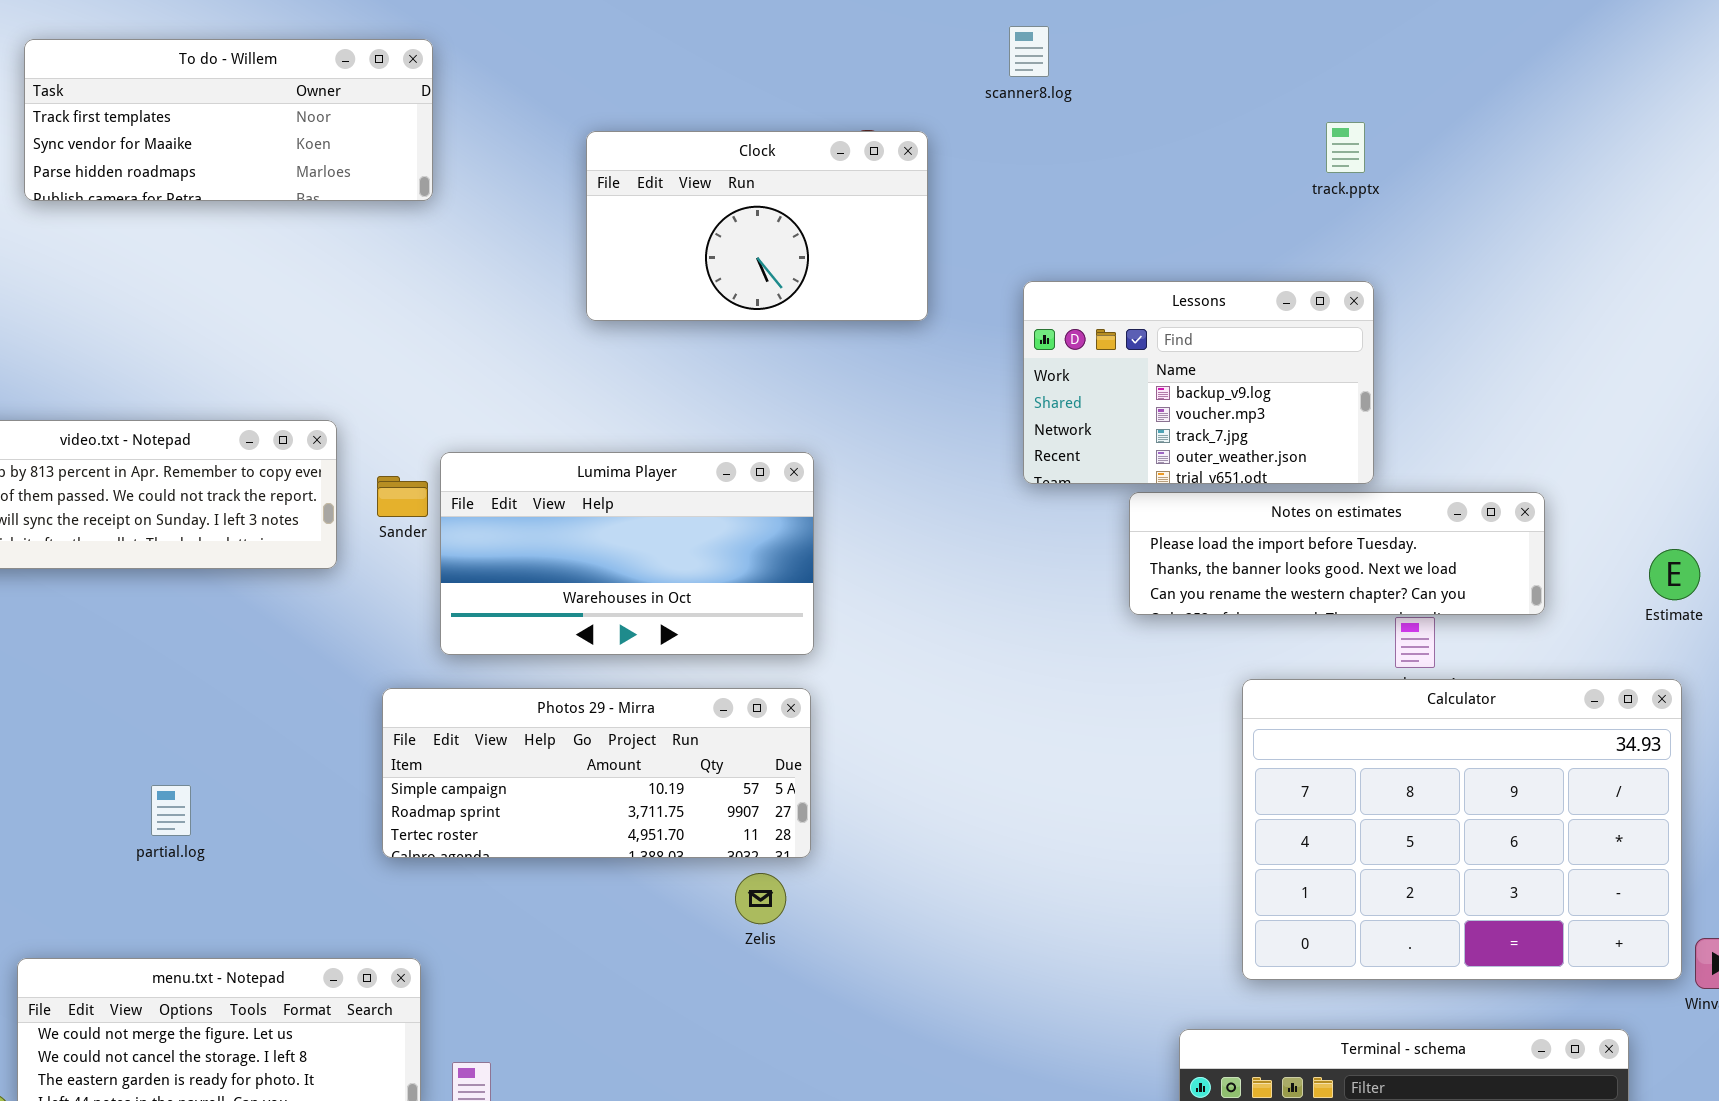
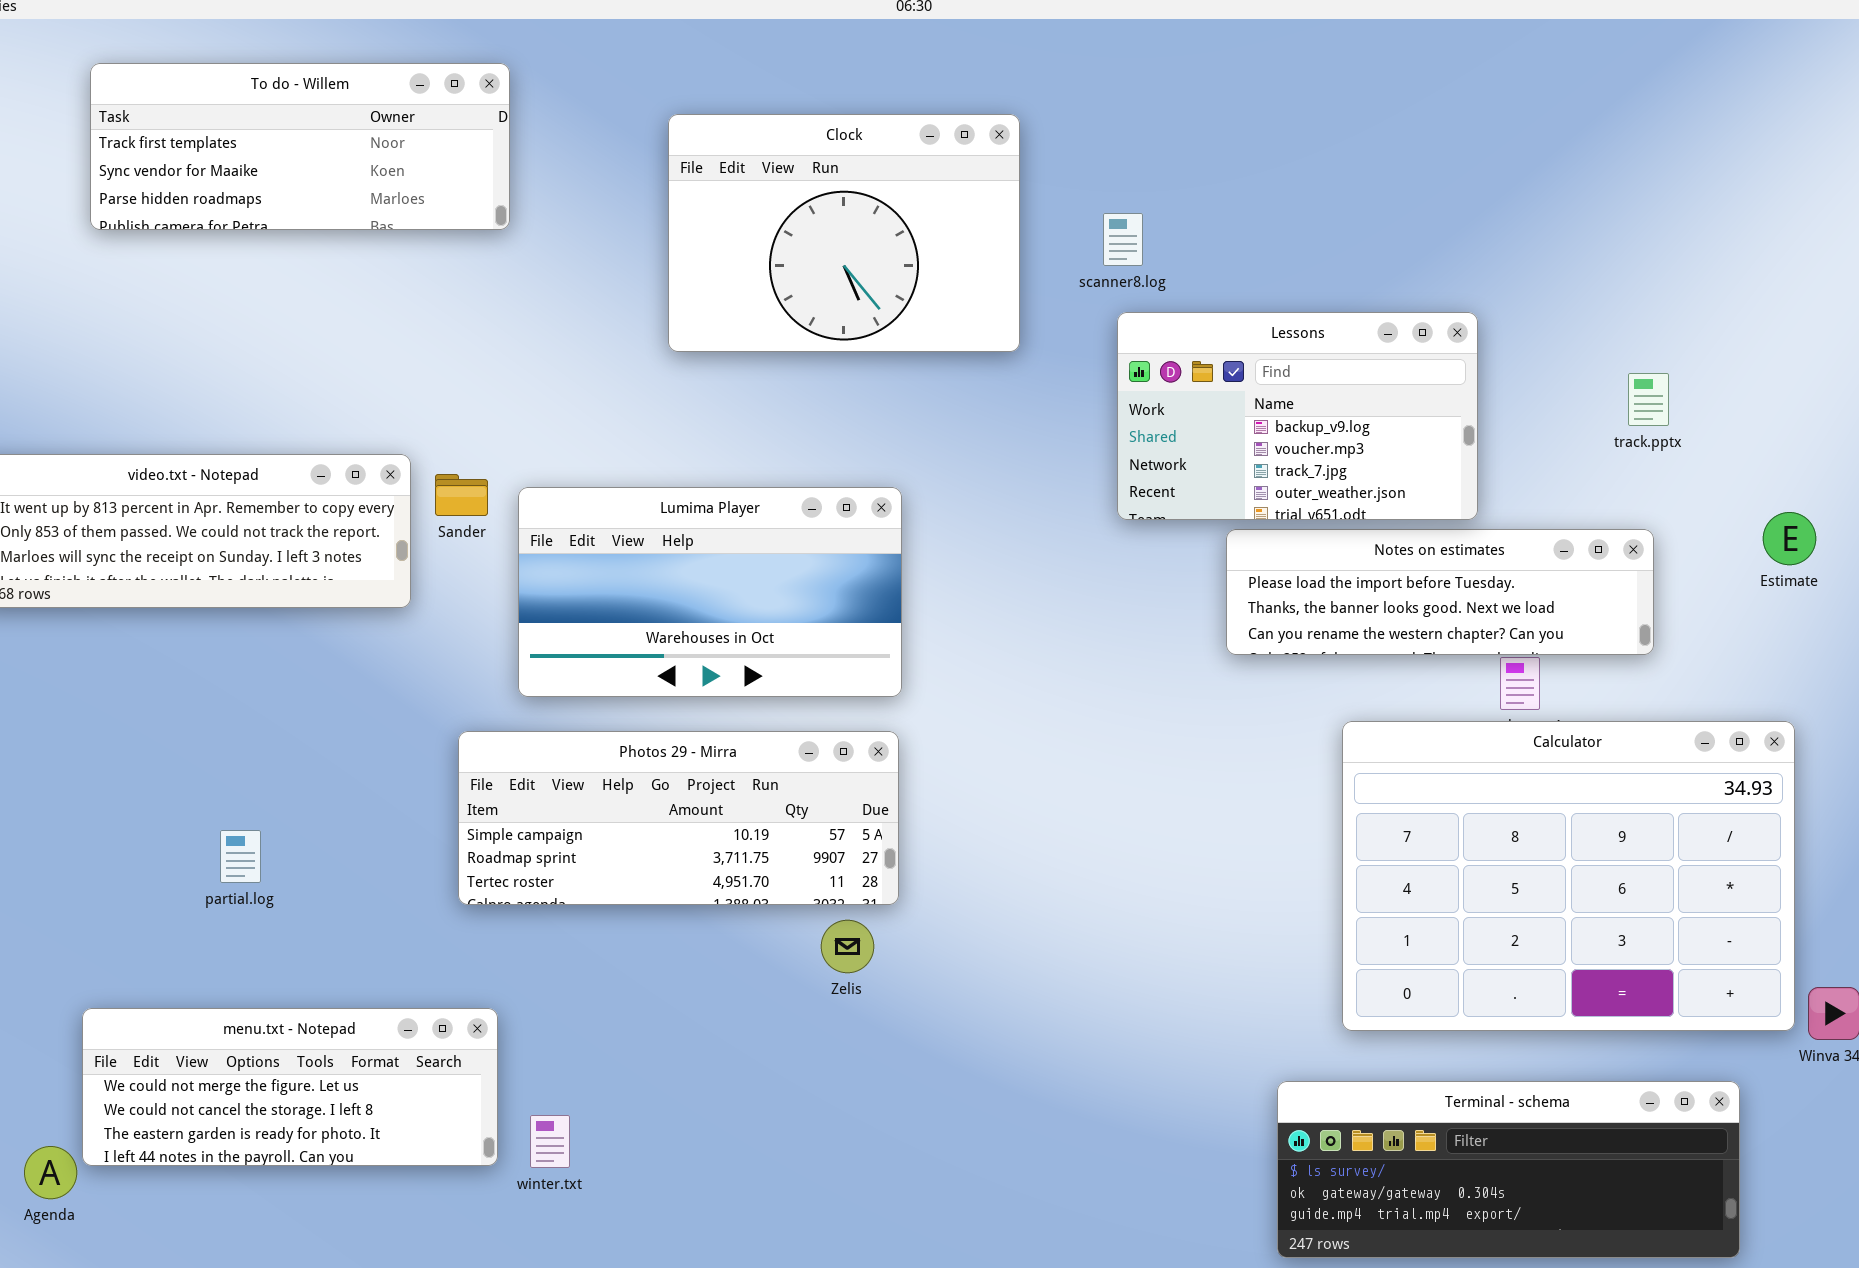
scanner8.log: [1009,26,1049,77] -> [1103,213,1143,266], moved
track.pptx: [1326,122,1365,173] -> [1628,373,1669,426], moved
Clock: [586,131,928,321] -> [668,114,1020,352], resized
Sander: [377,476,428,517] -> [435,474,488,516], moved
Estimate: [1649,549,1700,600] -> [1763,512,1816,565], moved

